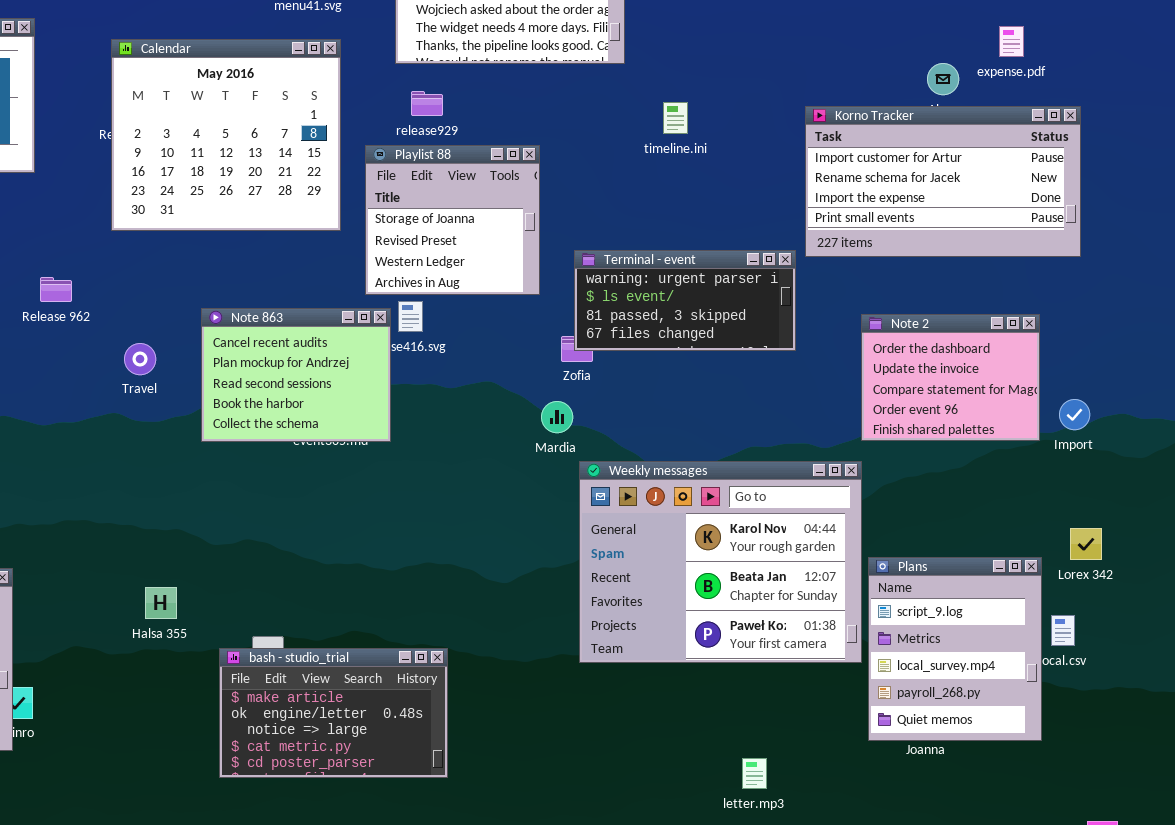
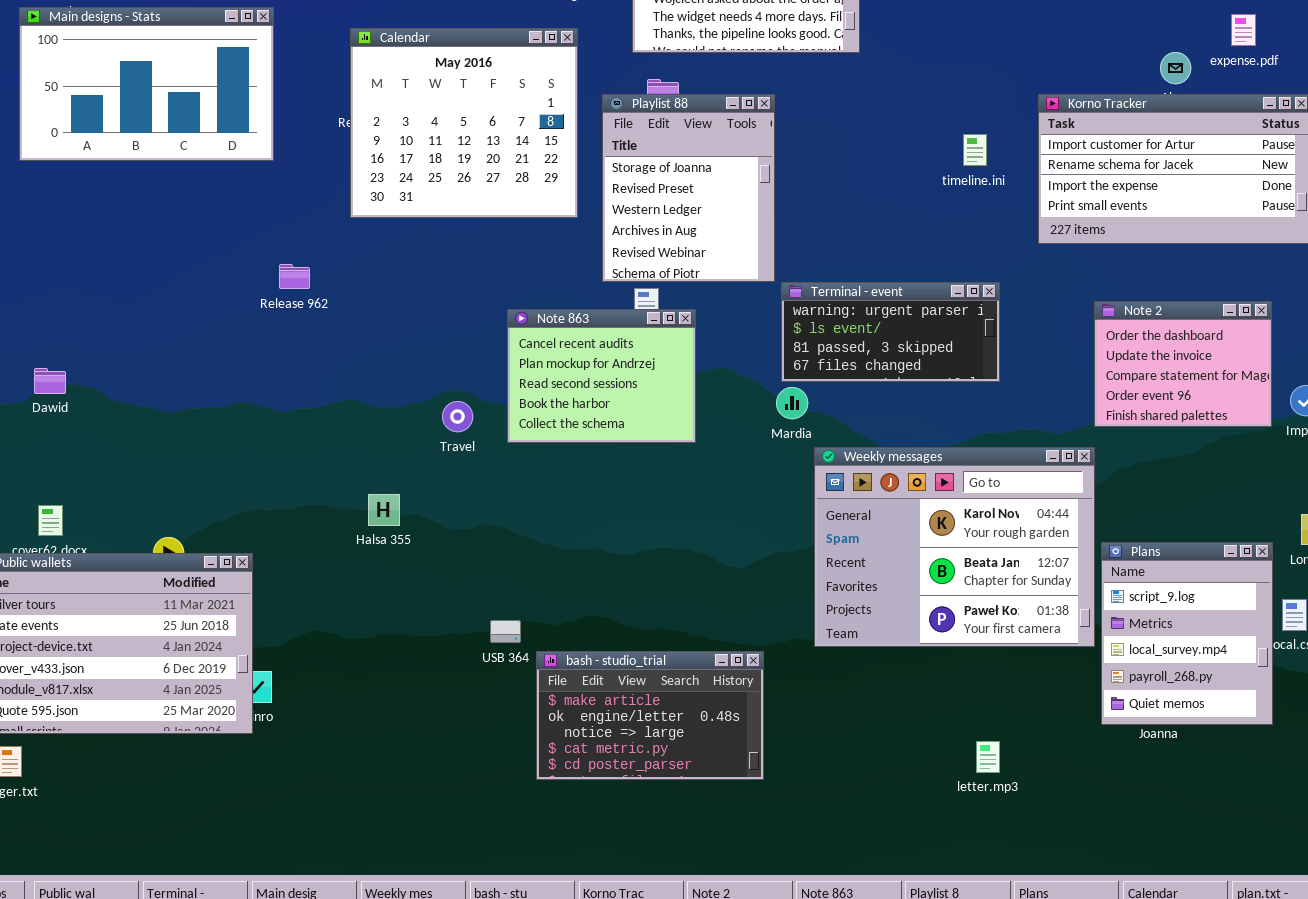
timeline.ini: [663,102,688,134] -> [963,134,987,166], moved
Playlist 88: [365,145,540,295] -> [602,94,775,282], resized
Terminal - event: [574,250,796,351] -> [781,282,1000,382], moved
Note 863: [201,308,391,442] -> [507,309,696,443], moved
Travel: [124,343,156,375] -> [442,401,473,432], moved
Halsa 355: [145,587,177,619] -> [368,494,400,526], moved
bash - studio_trial: [219,648,448,778] -> [536,651,764,780], moved

